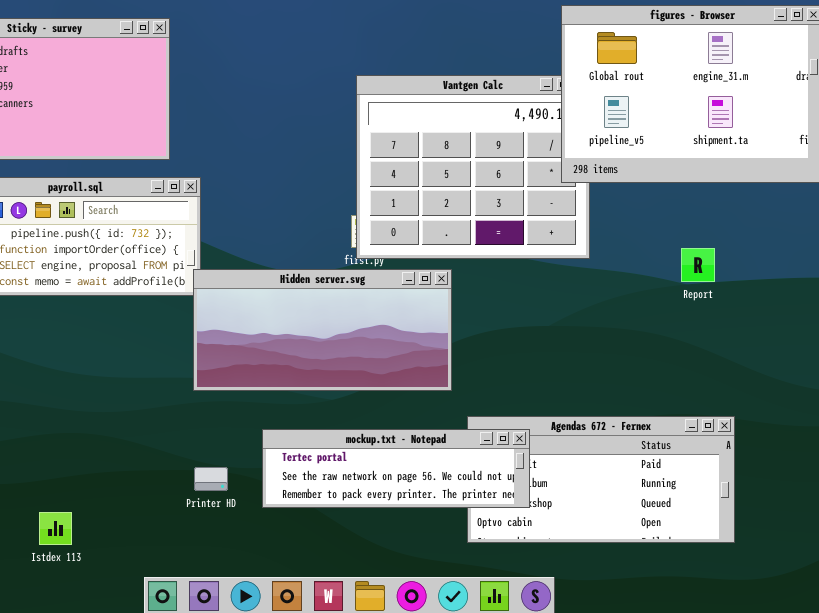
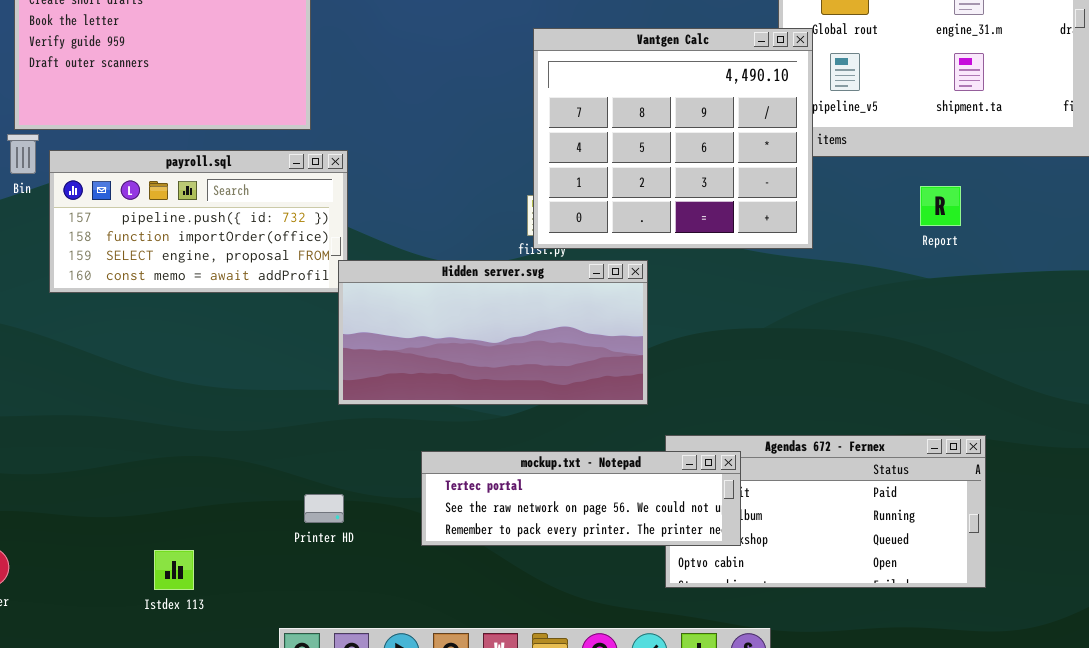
Vantgen Calc: [356,75,590,259] -> [533,28,813,249], raised
Report: [681,248,715,282] -> [920,186,961,226], moved
Printer HD: [194,467,228,491] -> [304,494,344,523], moved

